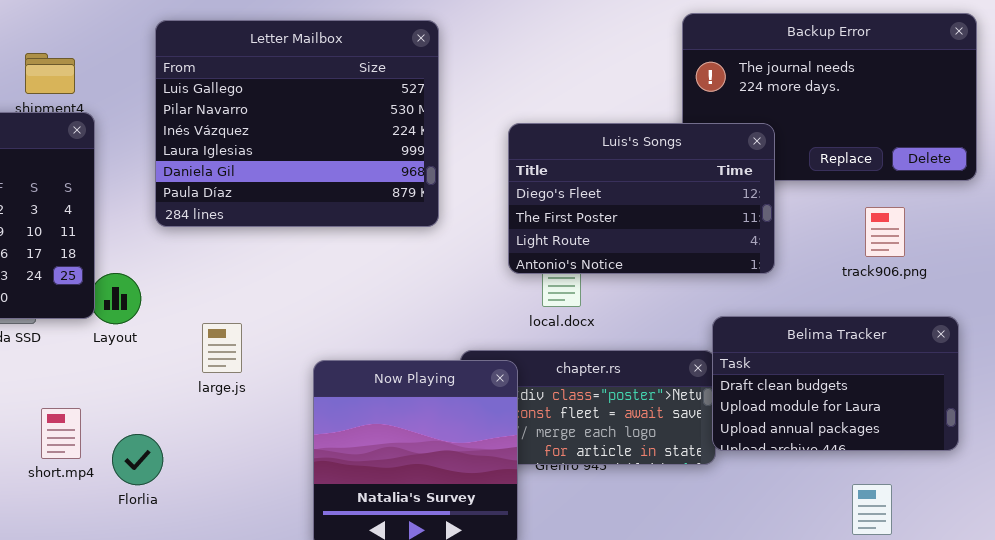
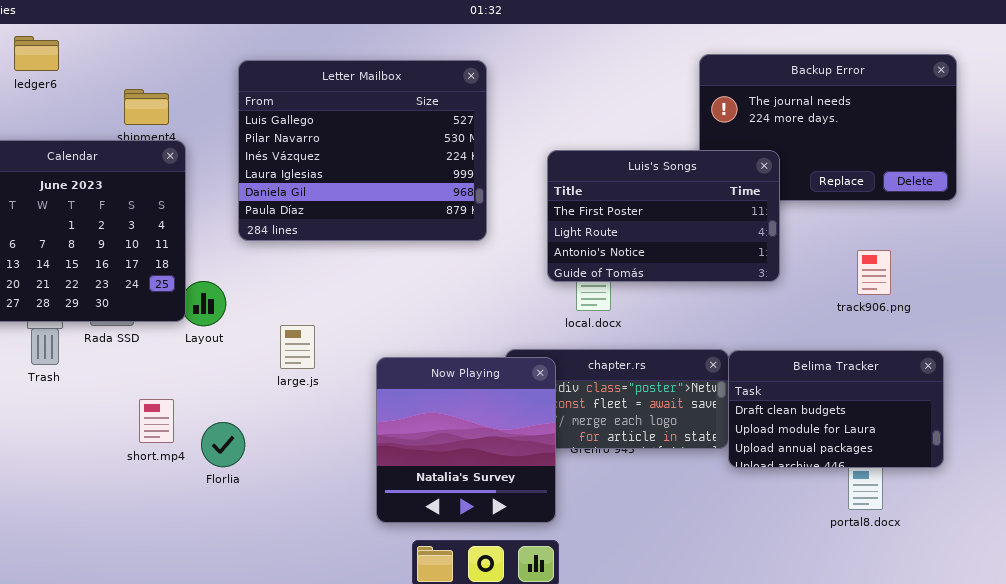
Luis's Songs: [508,123,775,274] -> [547,150,780,282], scrolled down 1 row
track906.png: [865,207,905,257] -> [857,250,891,295], moved
Belima Tracker: [712,316,959,451] -> [728,350,944,468], moved

